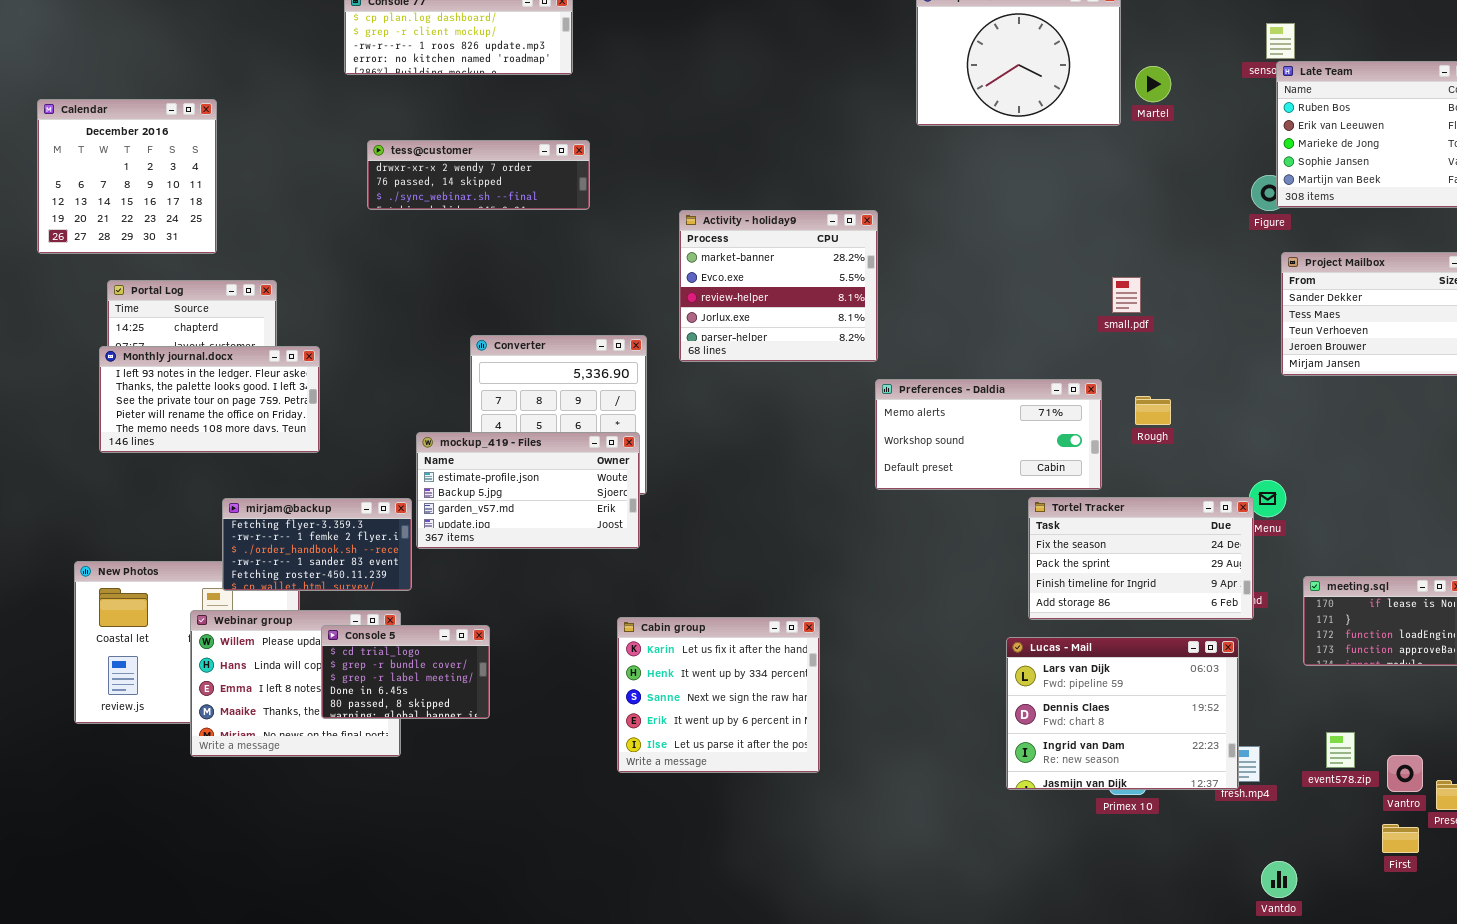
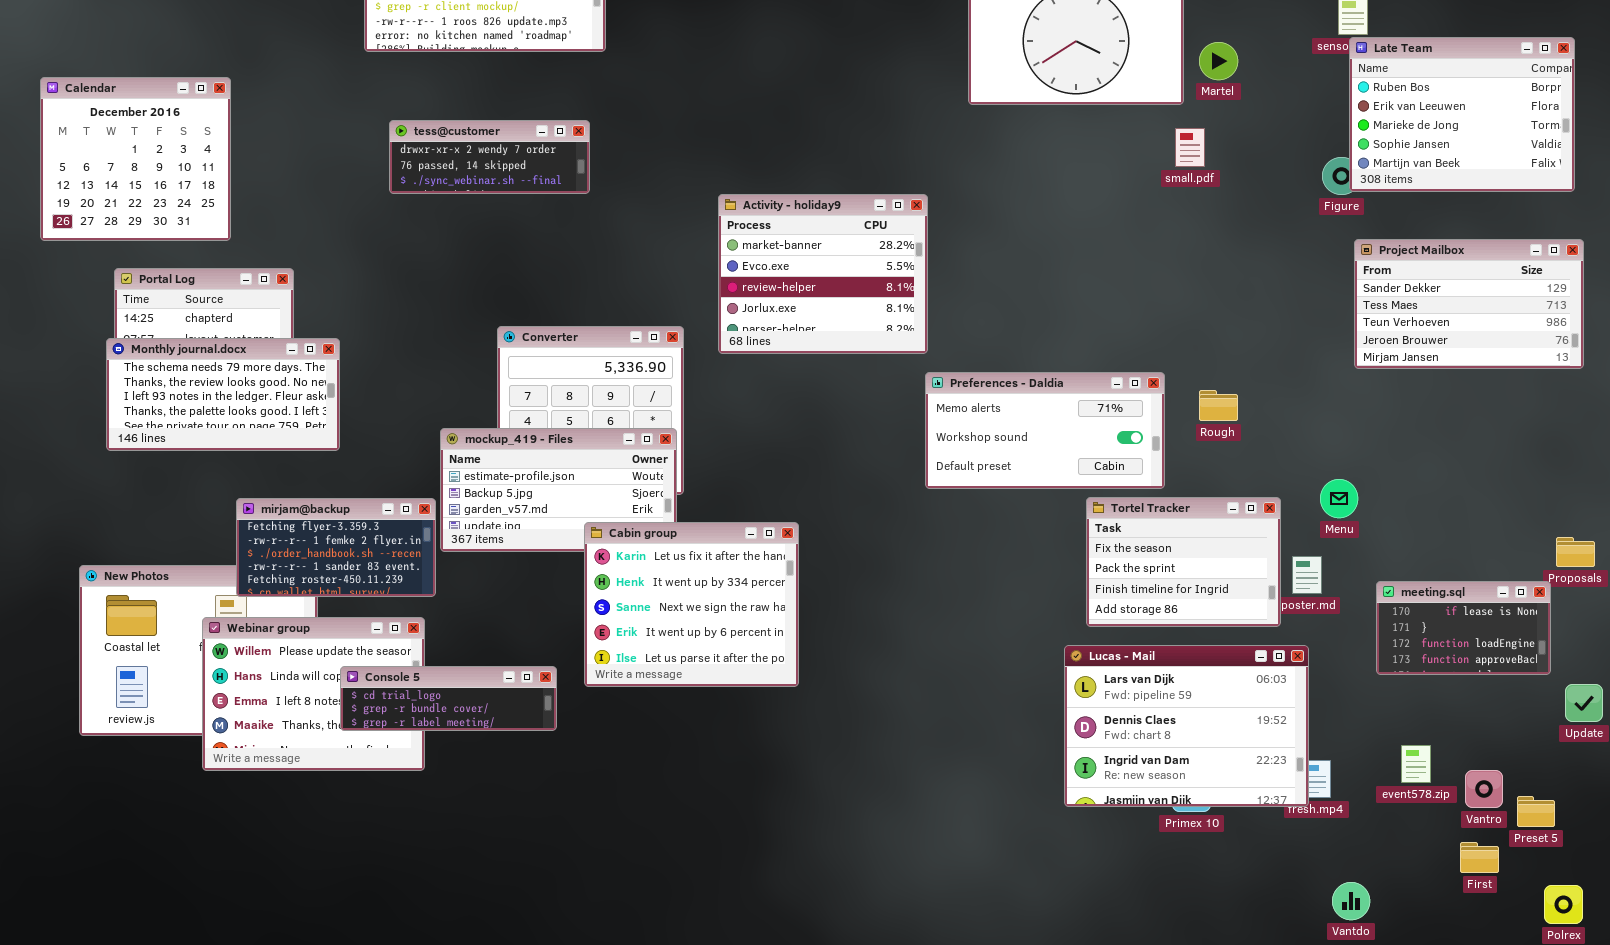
tess@customer: [367,140,590,210] -> [389,120,590,194], resized
small.pdf: [1112,277,1141,313] -> [1175,128,1205,167], moved
Monthly journal.docx: [99,346,320,453] -> [106,338,340,451], scrolled up 2 rows
Tortel Tracker: [1028,497,1254,620] -> [1086,497,1281,627], resized
Cabin group: [617,617,820,773] -> [584,522,799,687], moved
Console 5: [321,625,490,719] -> [340,666,557,731], resized

